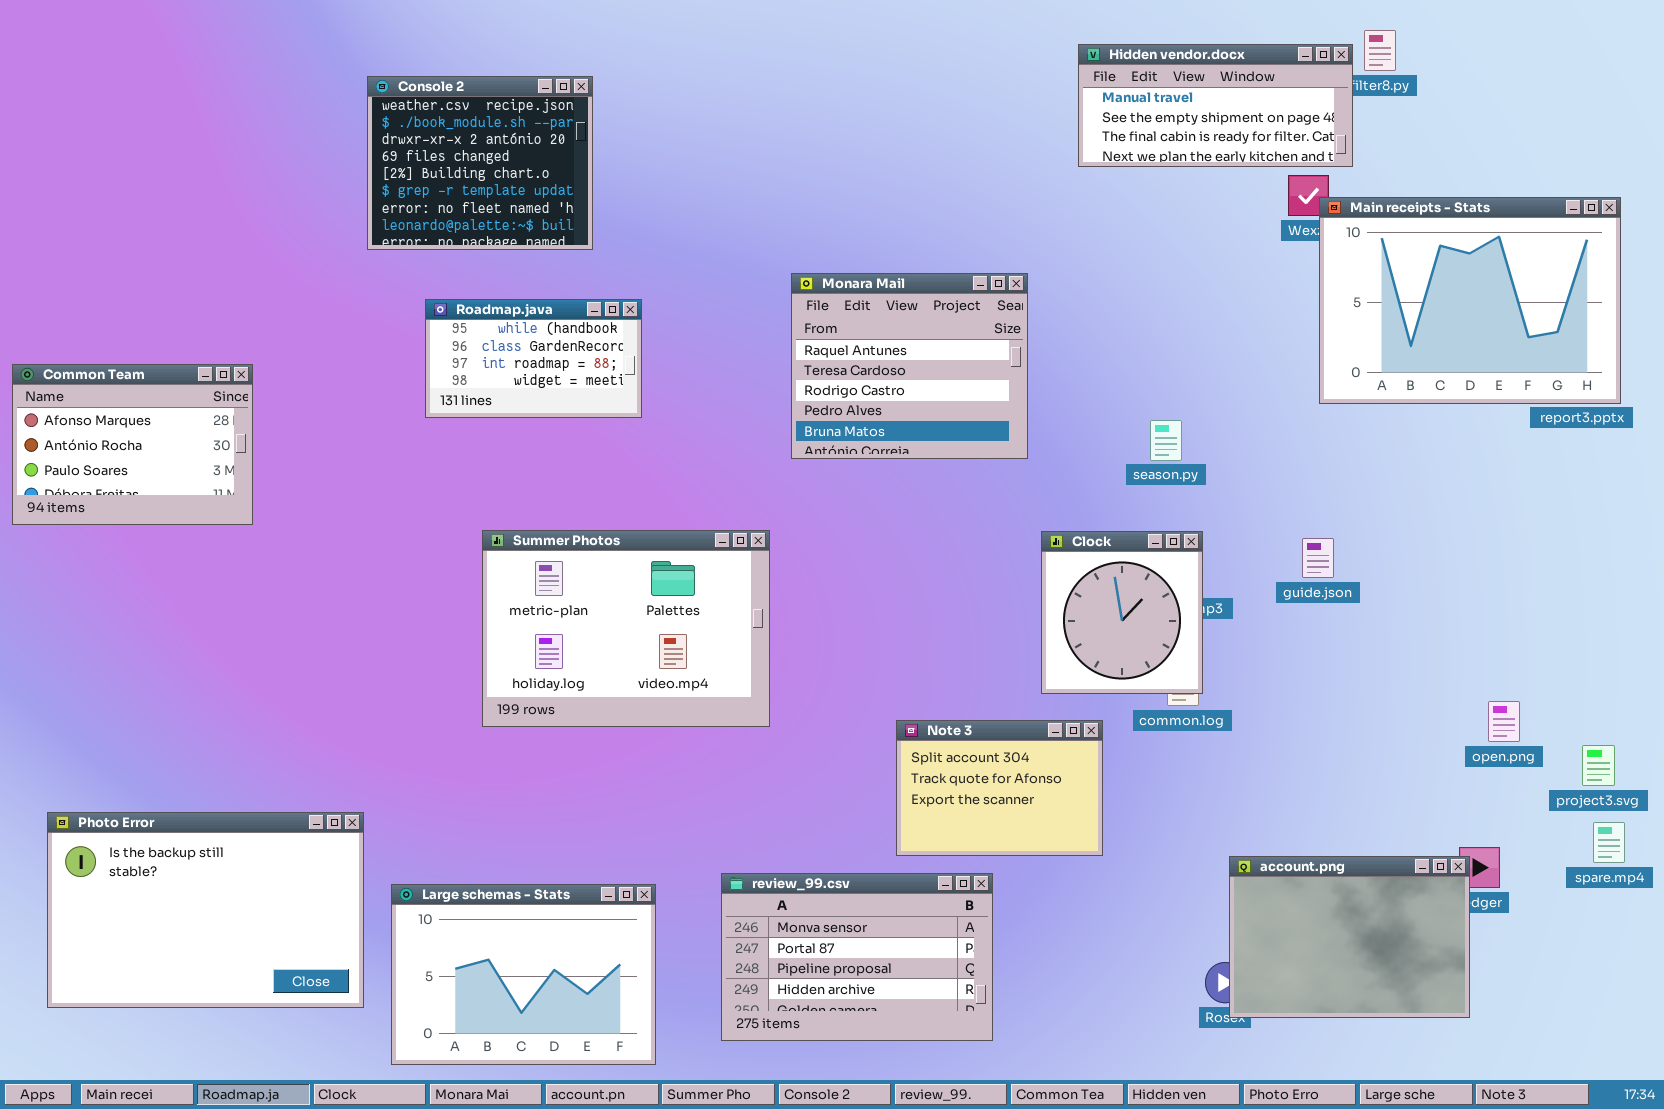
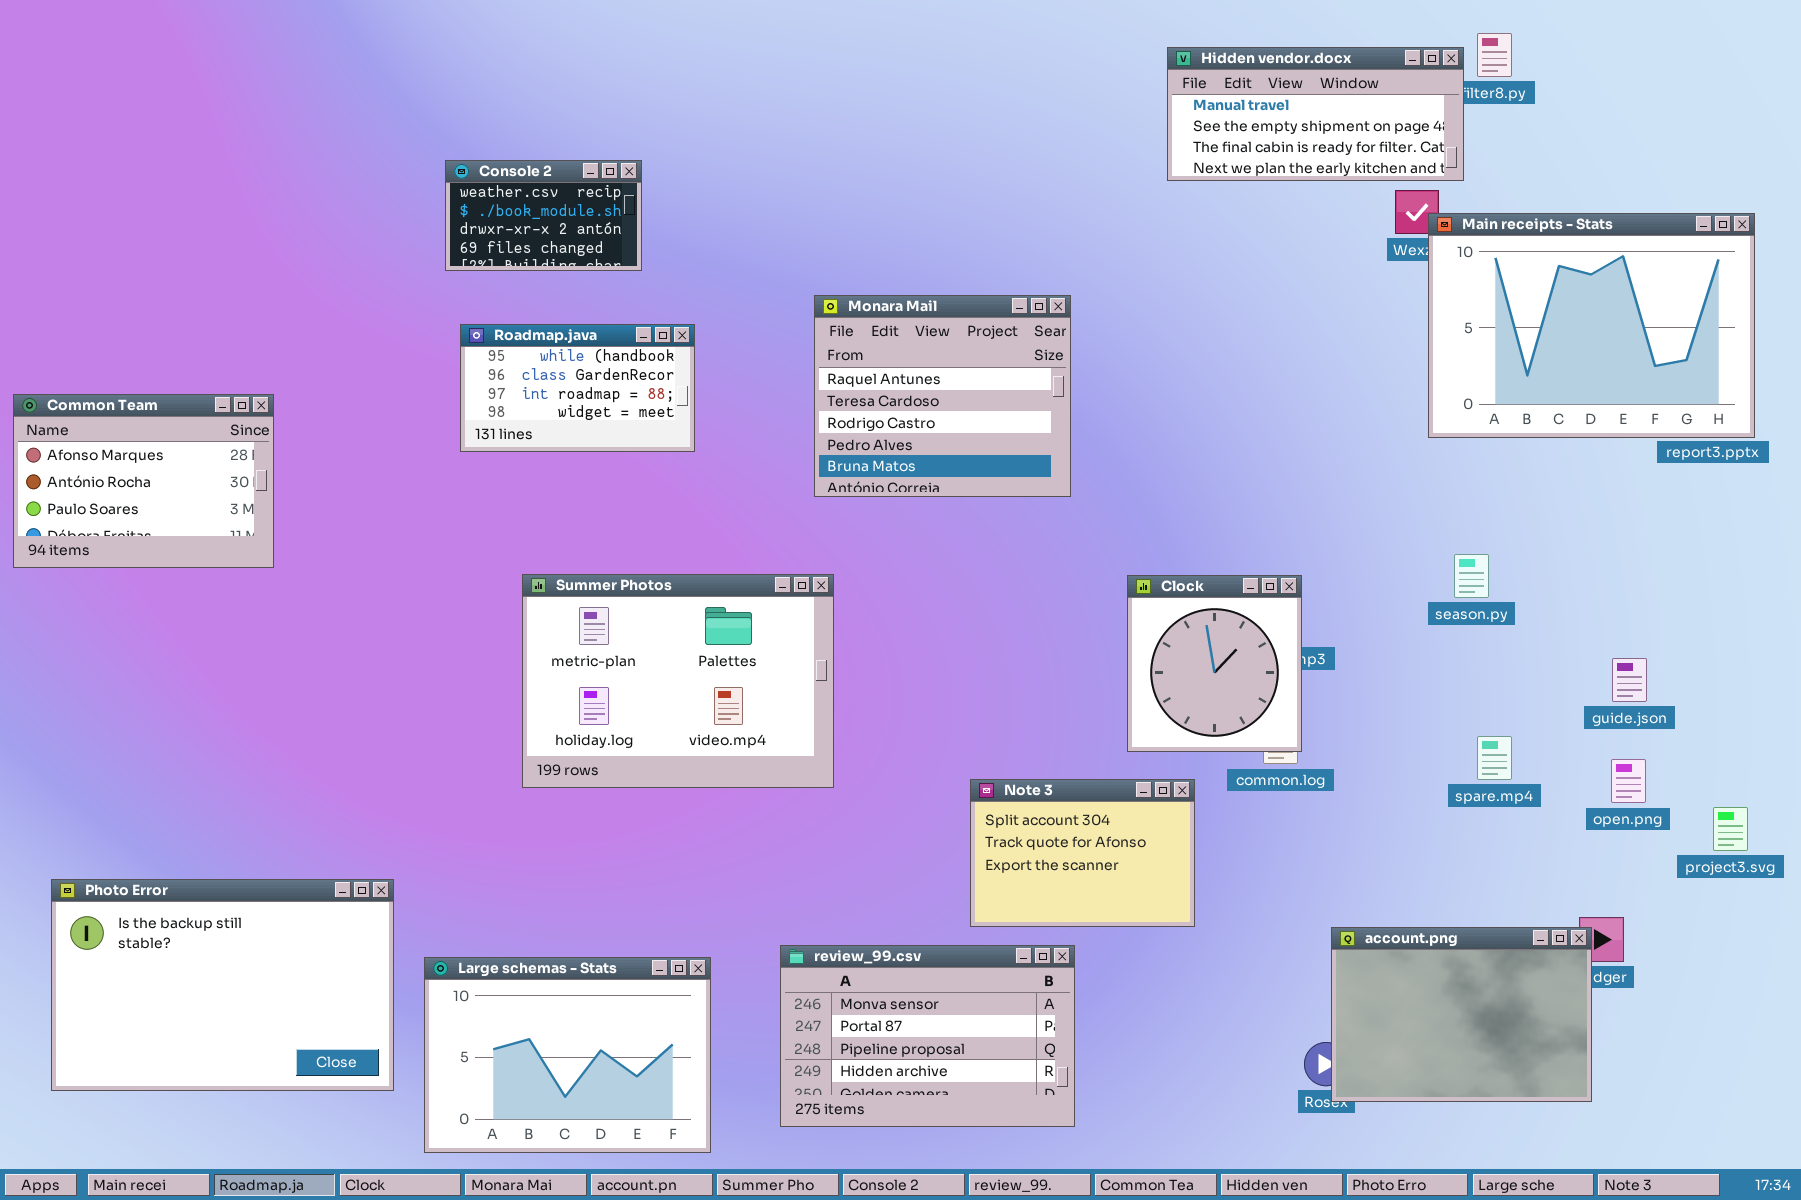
Console 2: [367,76,593,250] -> [445,160,642,271], resized
Monara Mail: [791,273,1028,459] -> [814,295,1071,497], moved
season.py: [1150,420,1182,461] -> [1454,554,1489,598], moved
guide.json: [1302,538,1334,578] -> [1612,658,1647,702], moved
spare.mp4: [1593,822,1625,863] -> [1477,736,1512,780], moved

